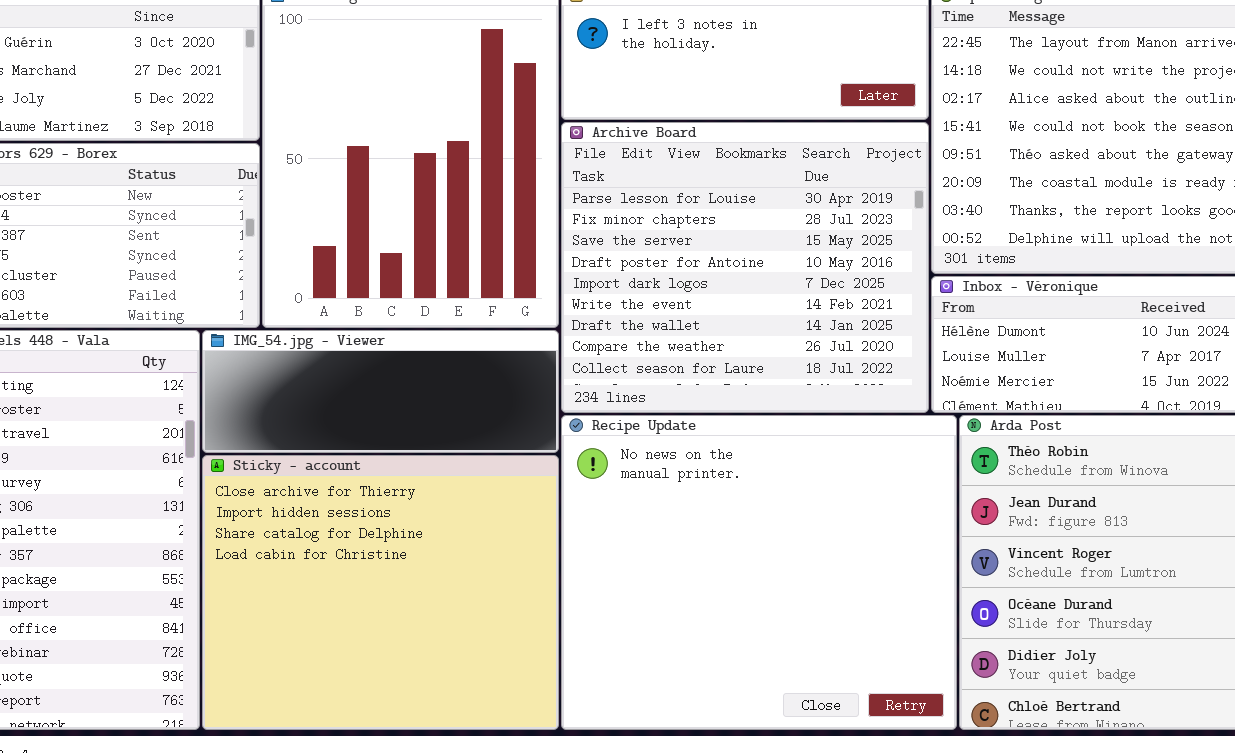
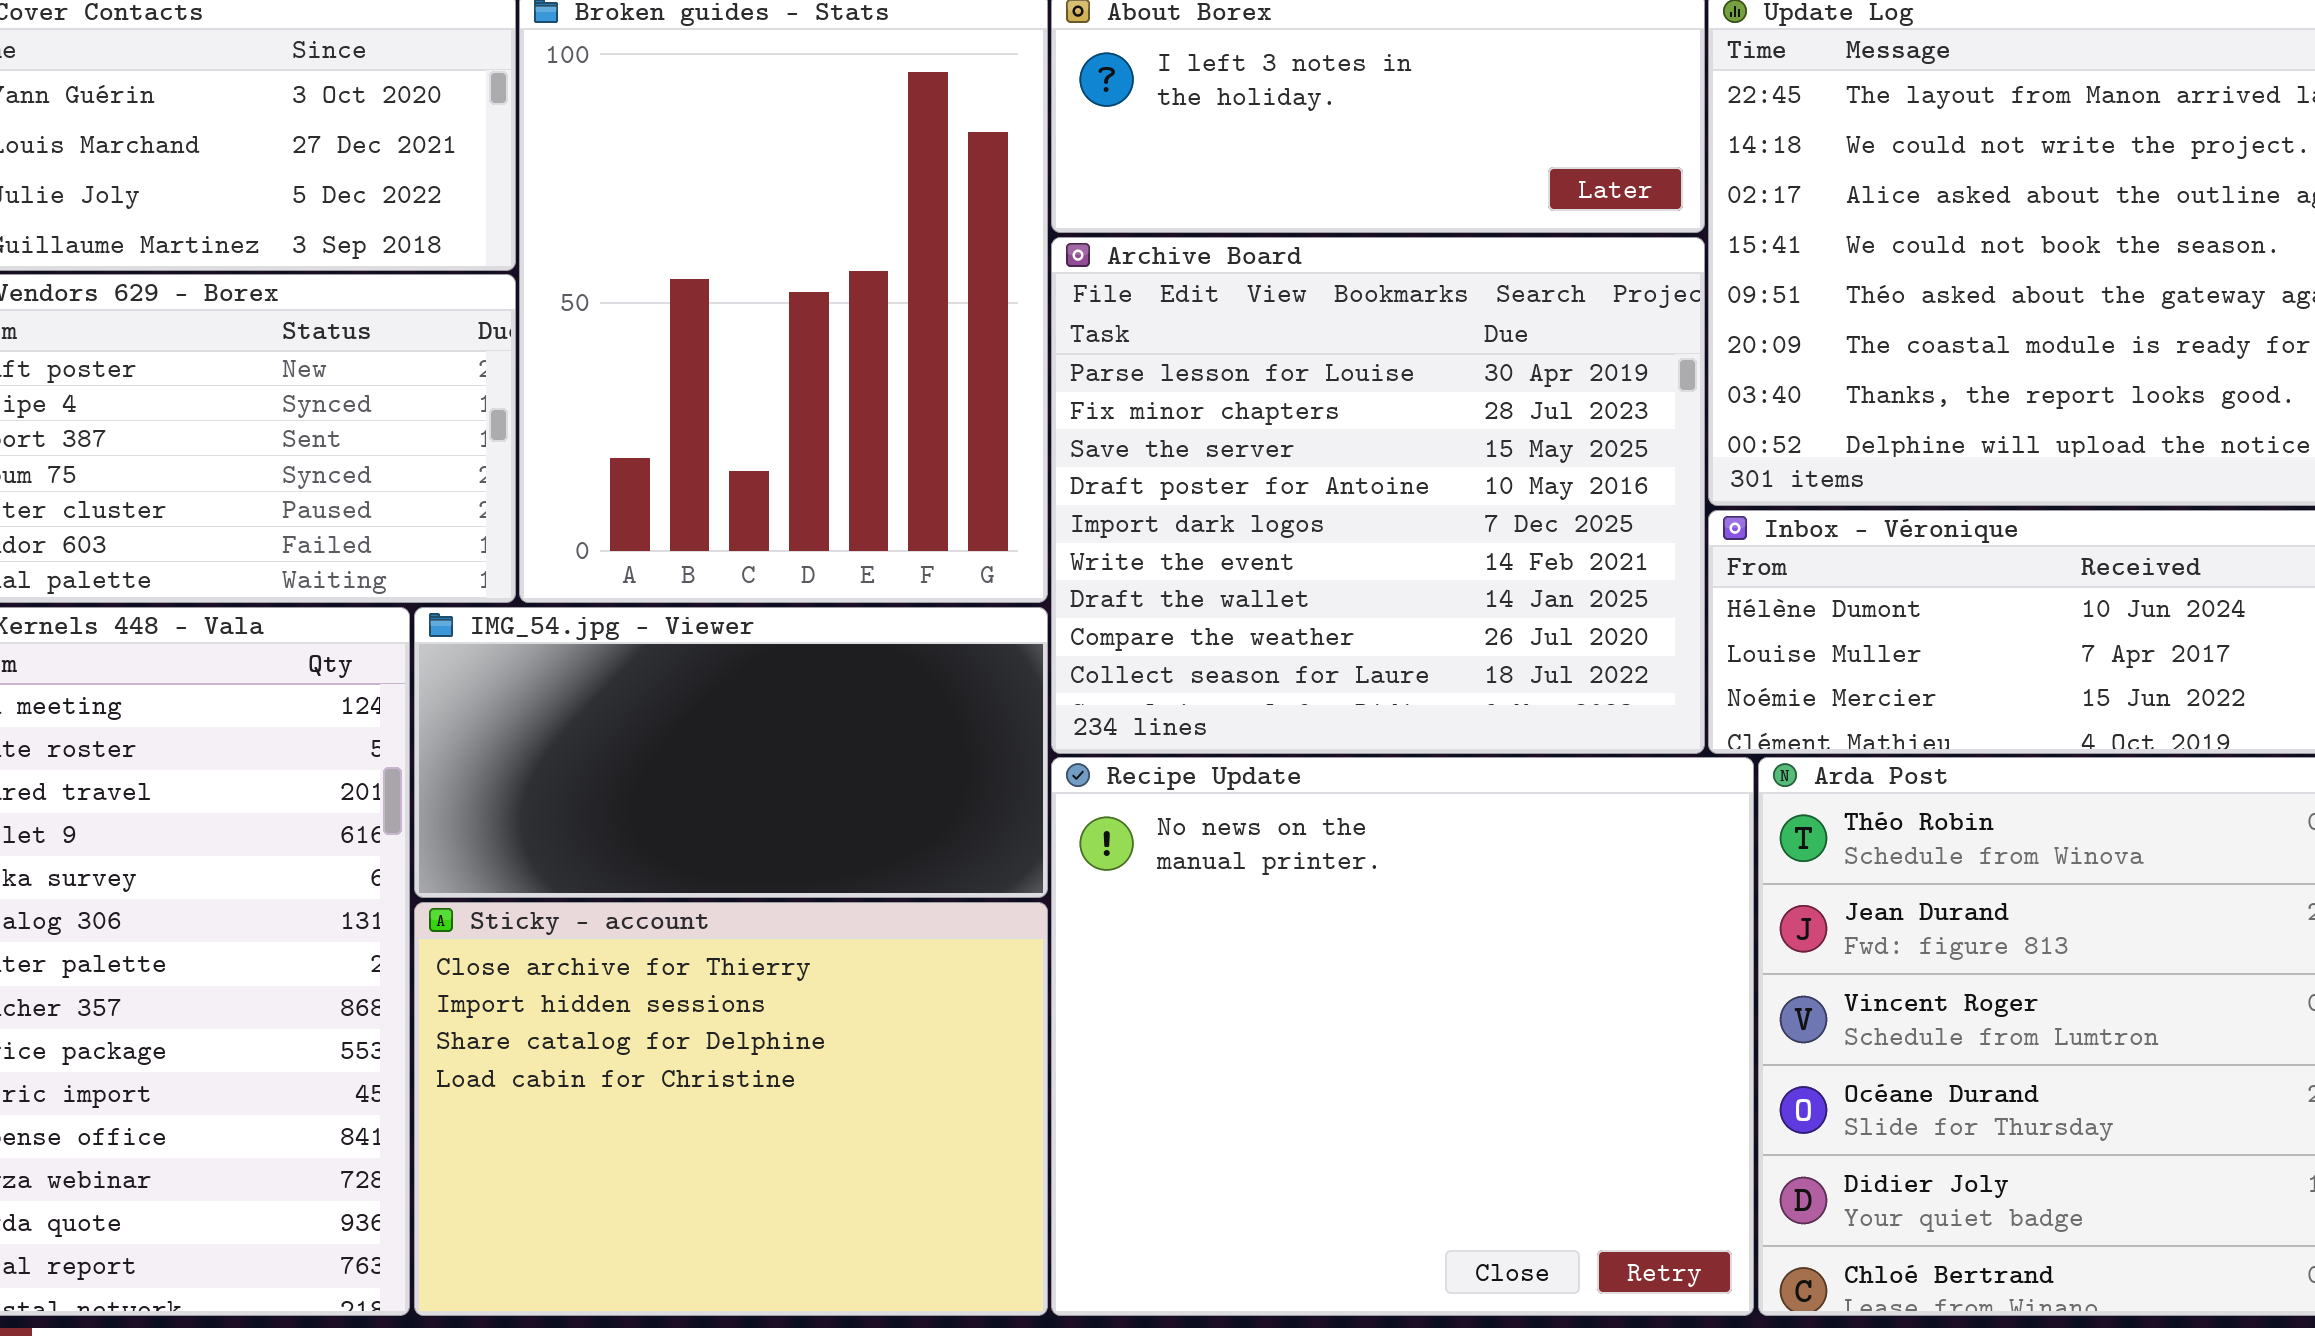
IMG_54.jpg - Viewer: [202,330,559,453] -> [414,607,1048,898], resized
Sticky - account: [202,455,559,730] -> [414,902,1048,1316], resized

